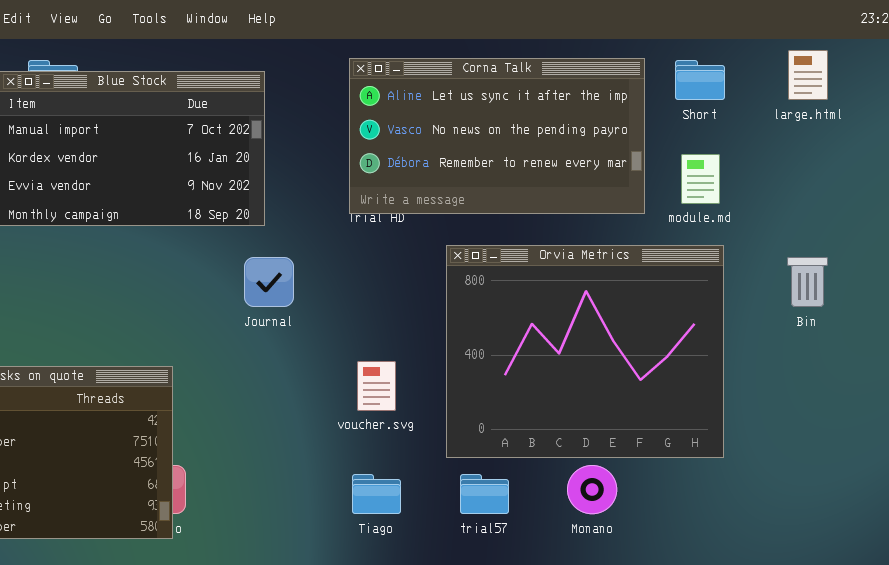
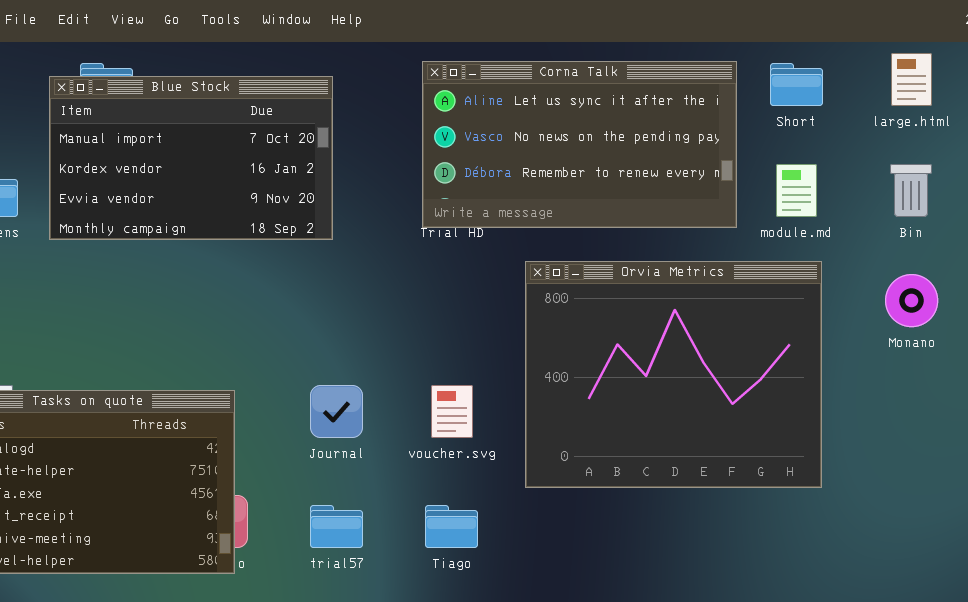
Journal: [244,257,294,307] -> [310,385,363,438], moved
Bin: [787,257,828,307] -> [890,164,932,217], moved
Monano: [567,465,617,514] -> [885,274,938,327], moved
trial57: [460,474,509,514] -> [310,505,363,548], moved

